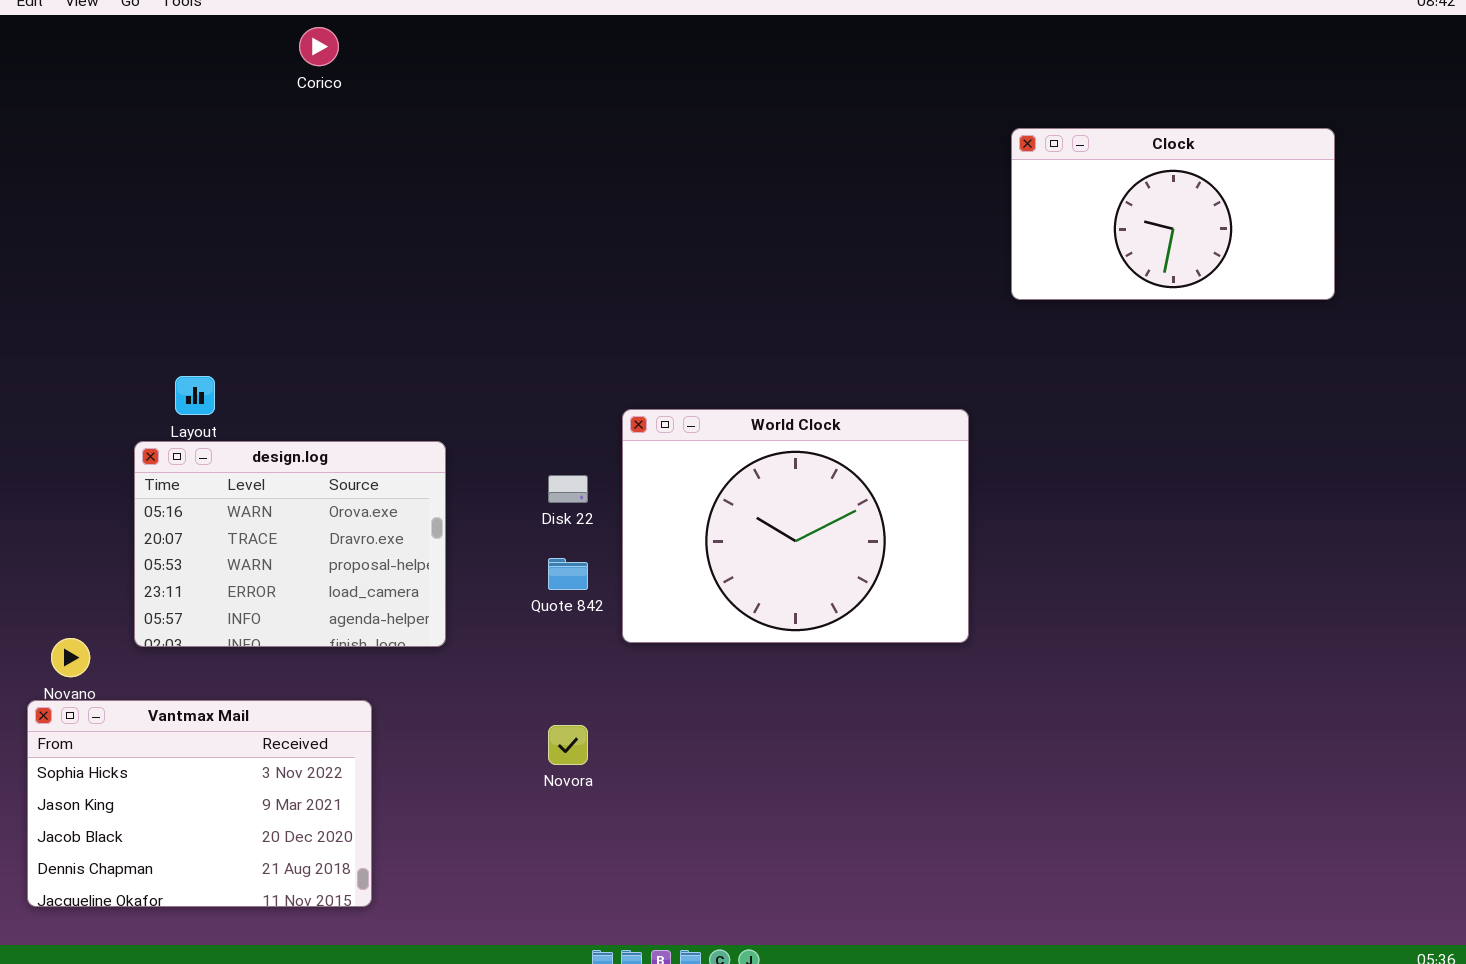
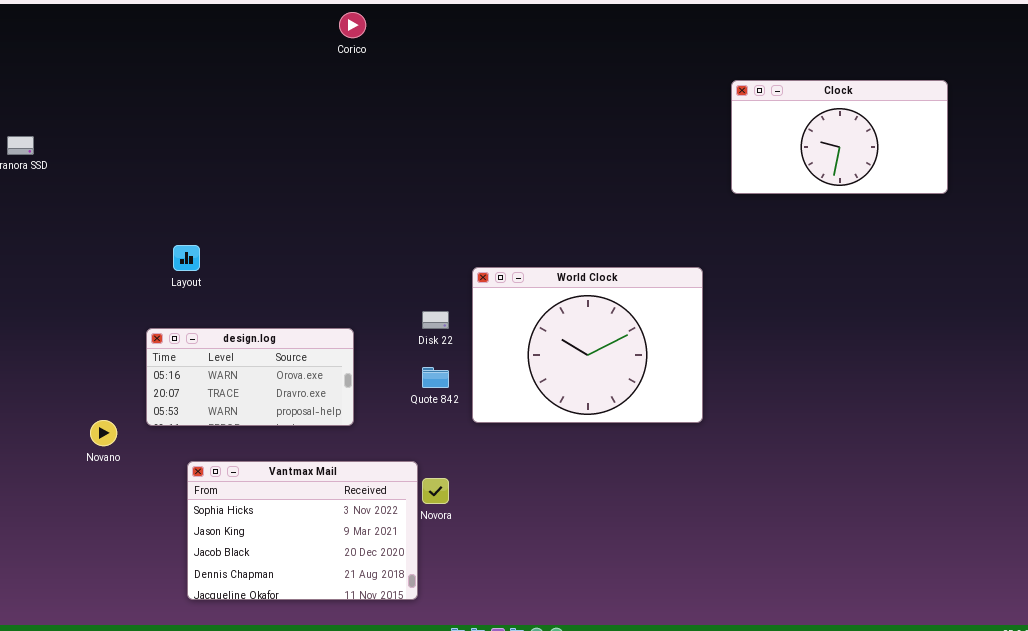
Corico: [299,27,339,66] -> [339,12,366,38], moved
design.log: [134,441,446,647] -> [146,328,354,426], resized
Vantmax Mail: [27,700,372,907] -> [187,461,418,600], moved

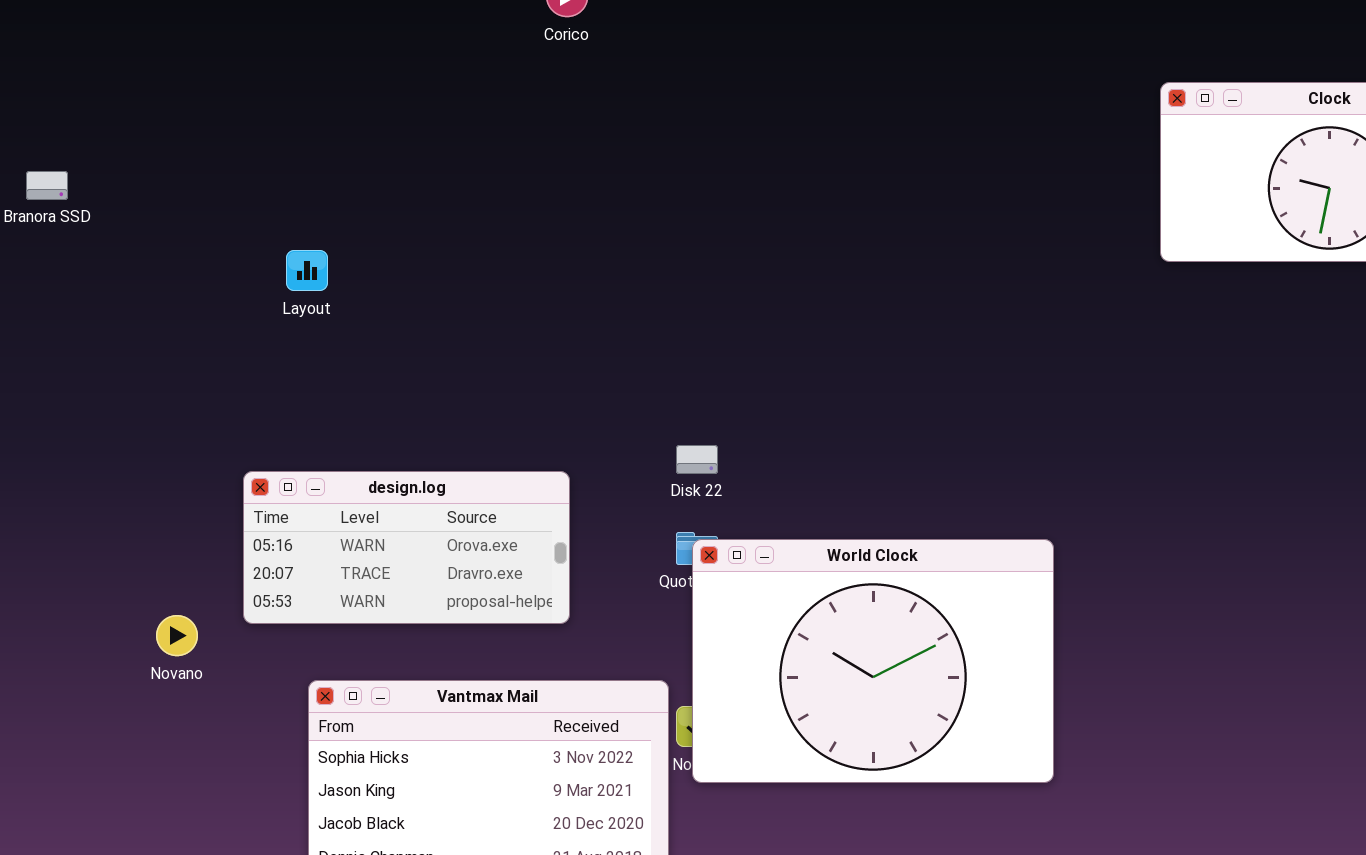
Layout: [173,245,200,271] -> [286,250,328,291], moved
World Clock: [472,267,703,423] -> [692,539,1054,783], moved

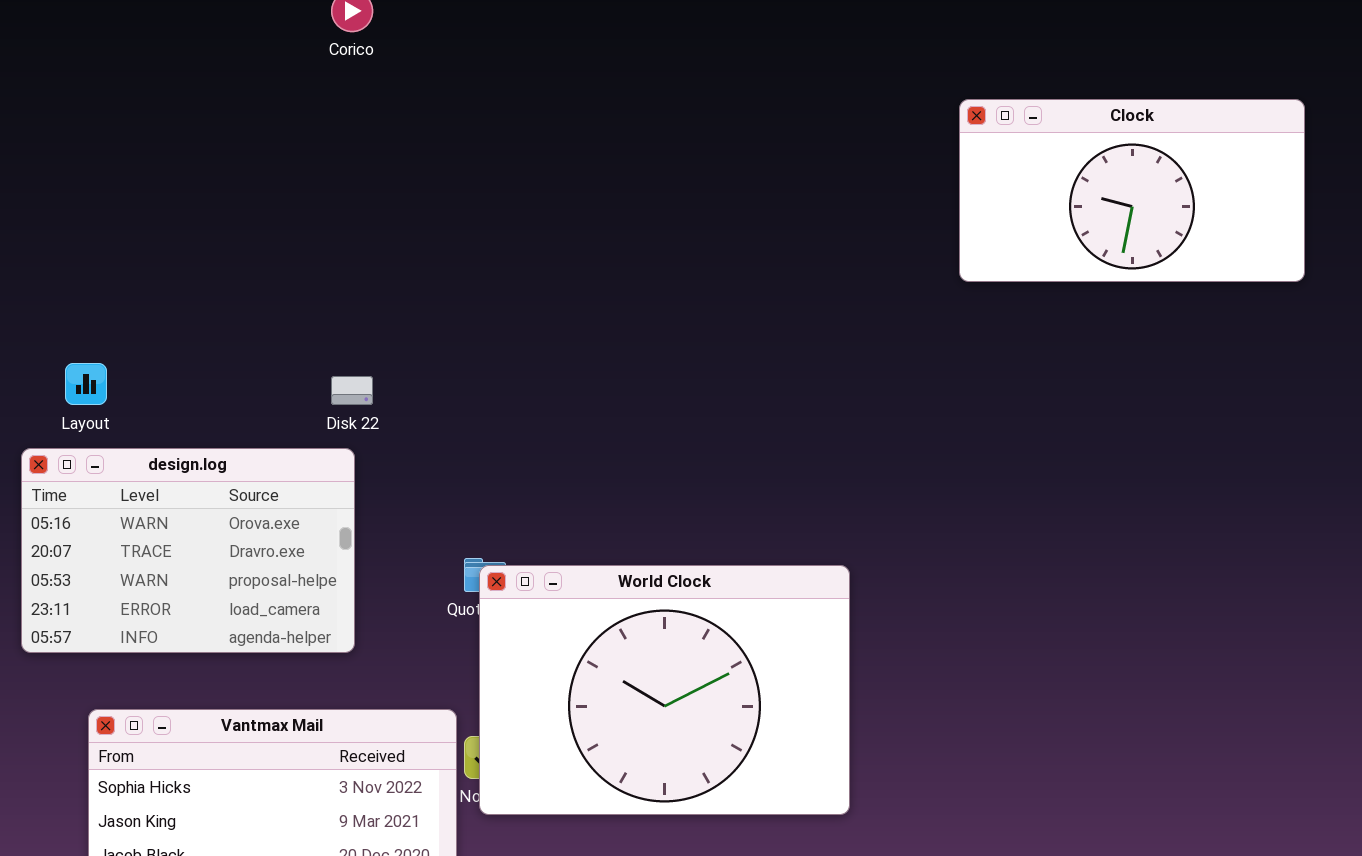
Layout: [286,250,328,291] -> [65,363,107,405], moved
Disk 22: [676,445,718,474] -> [331,376,373,405], moved
design.log: [243,471,570,624] -> [21,448,355,653], resized

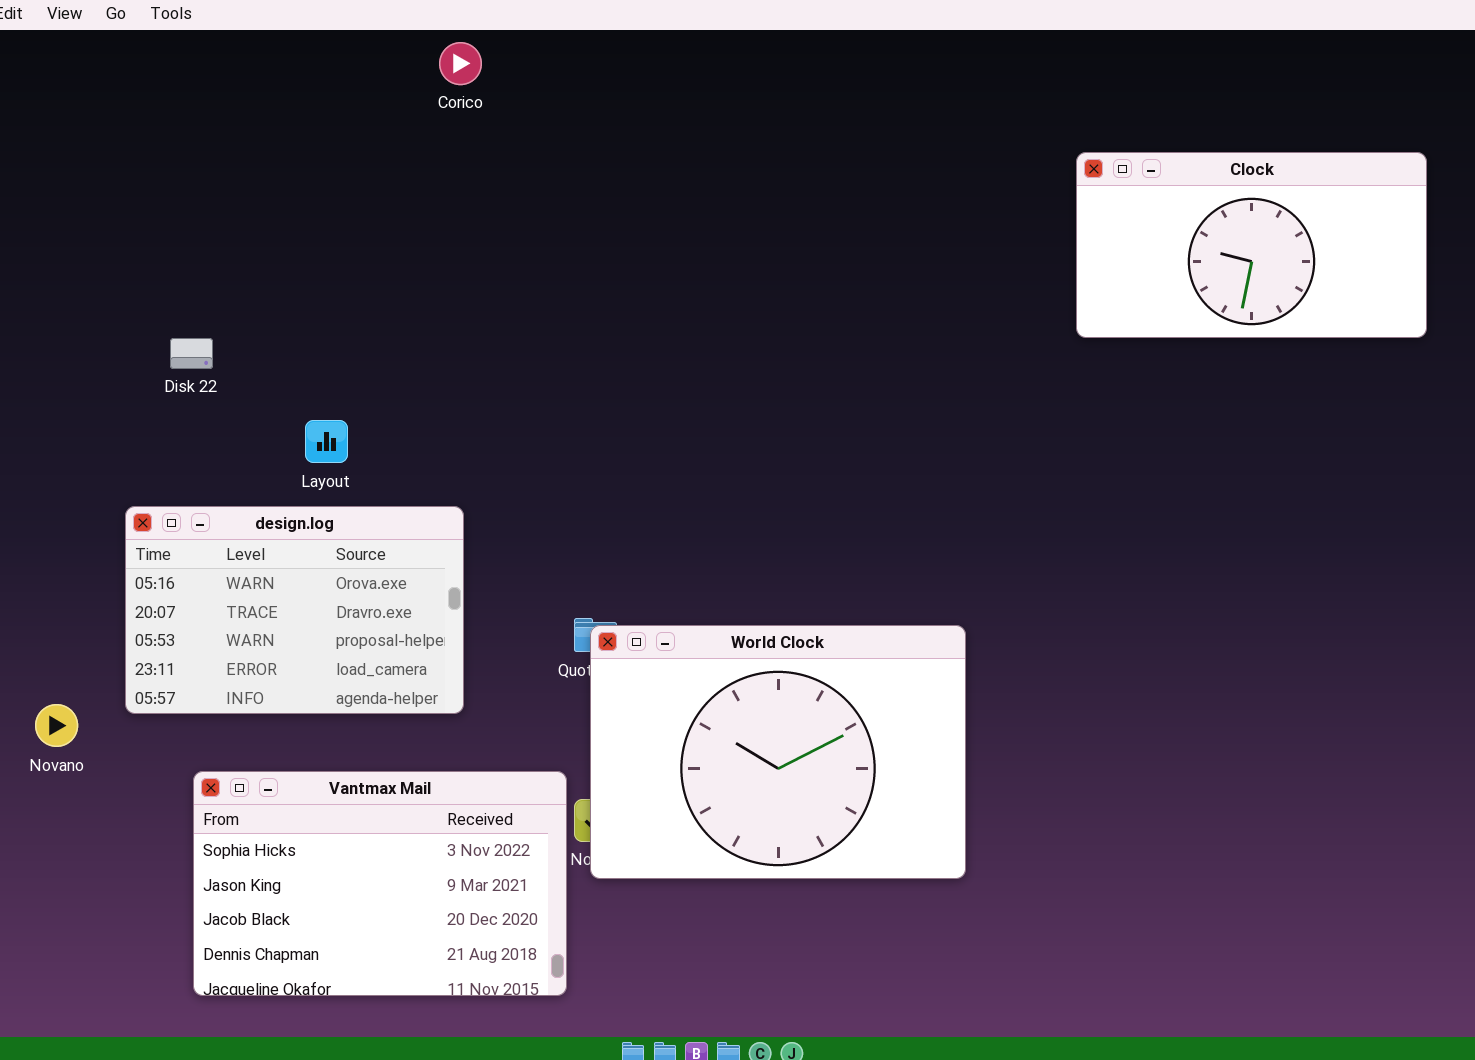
Layout: [65,363,107,405] -> [305,420,348,463], moved
Disk 22: [331,376,373,405] -> [170,338,213,369], moved

